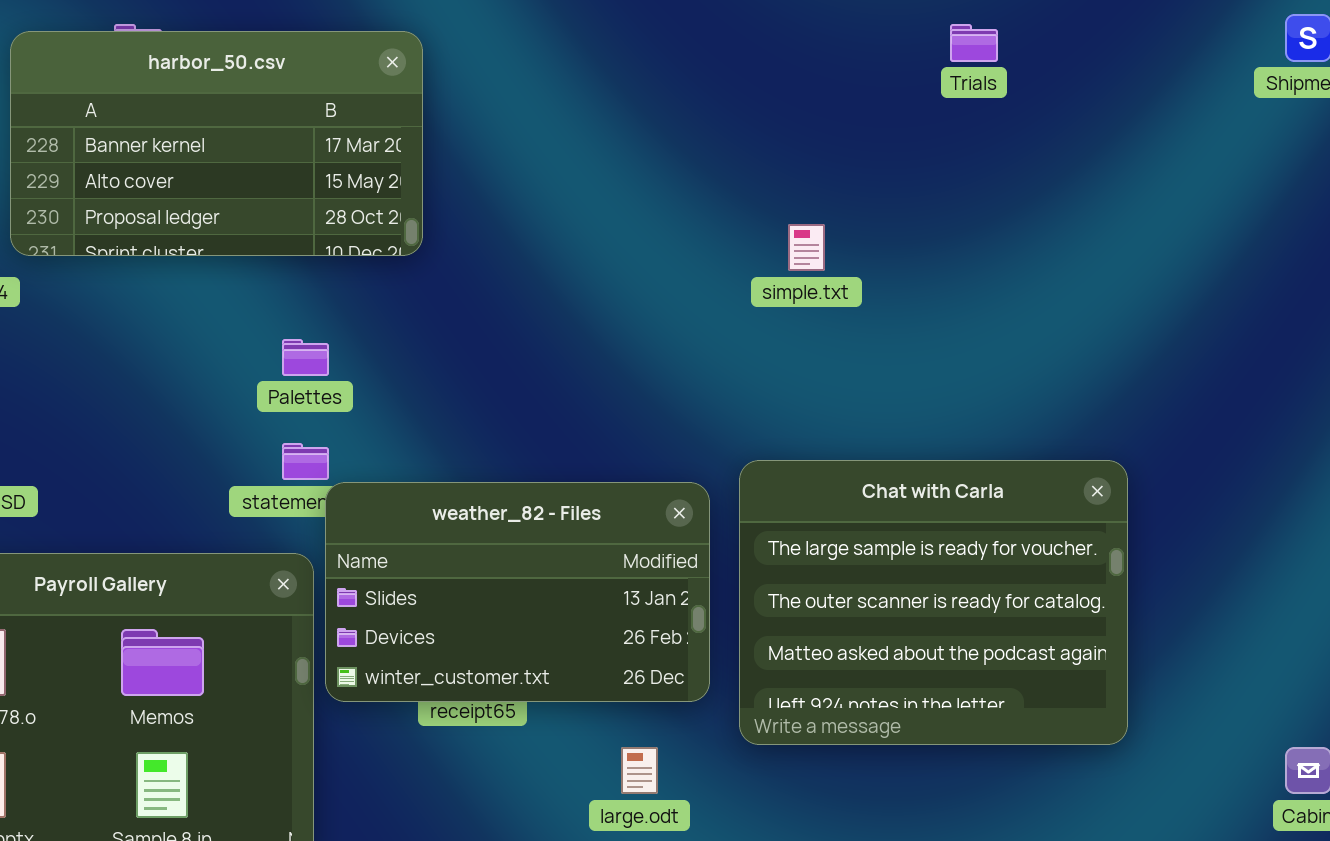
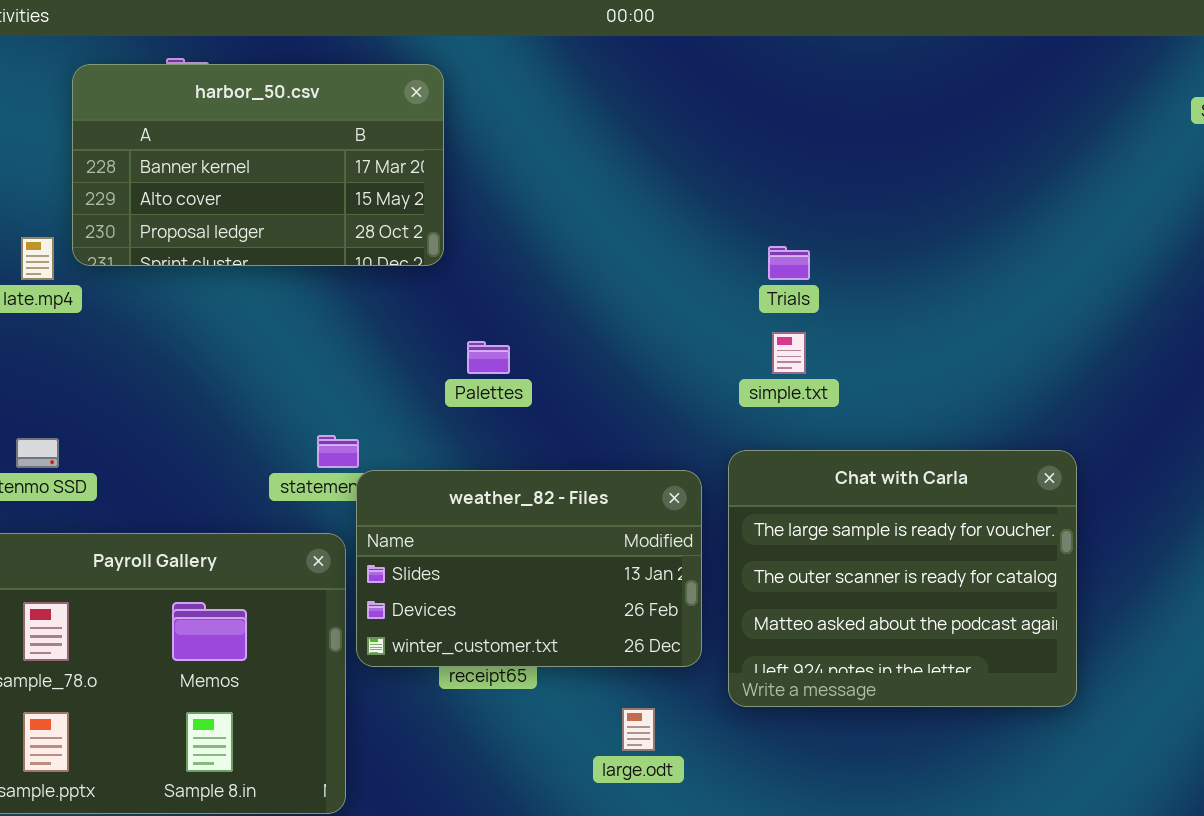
Trials: [950,24,998,62] -> [768,246,810,280], moved
simple.txt: [788,224,825,271] -> [772,332,806,374], moved
Palettes: [282,339,329,376] -> [467,341,510,374], moved

